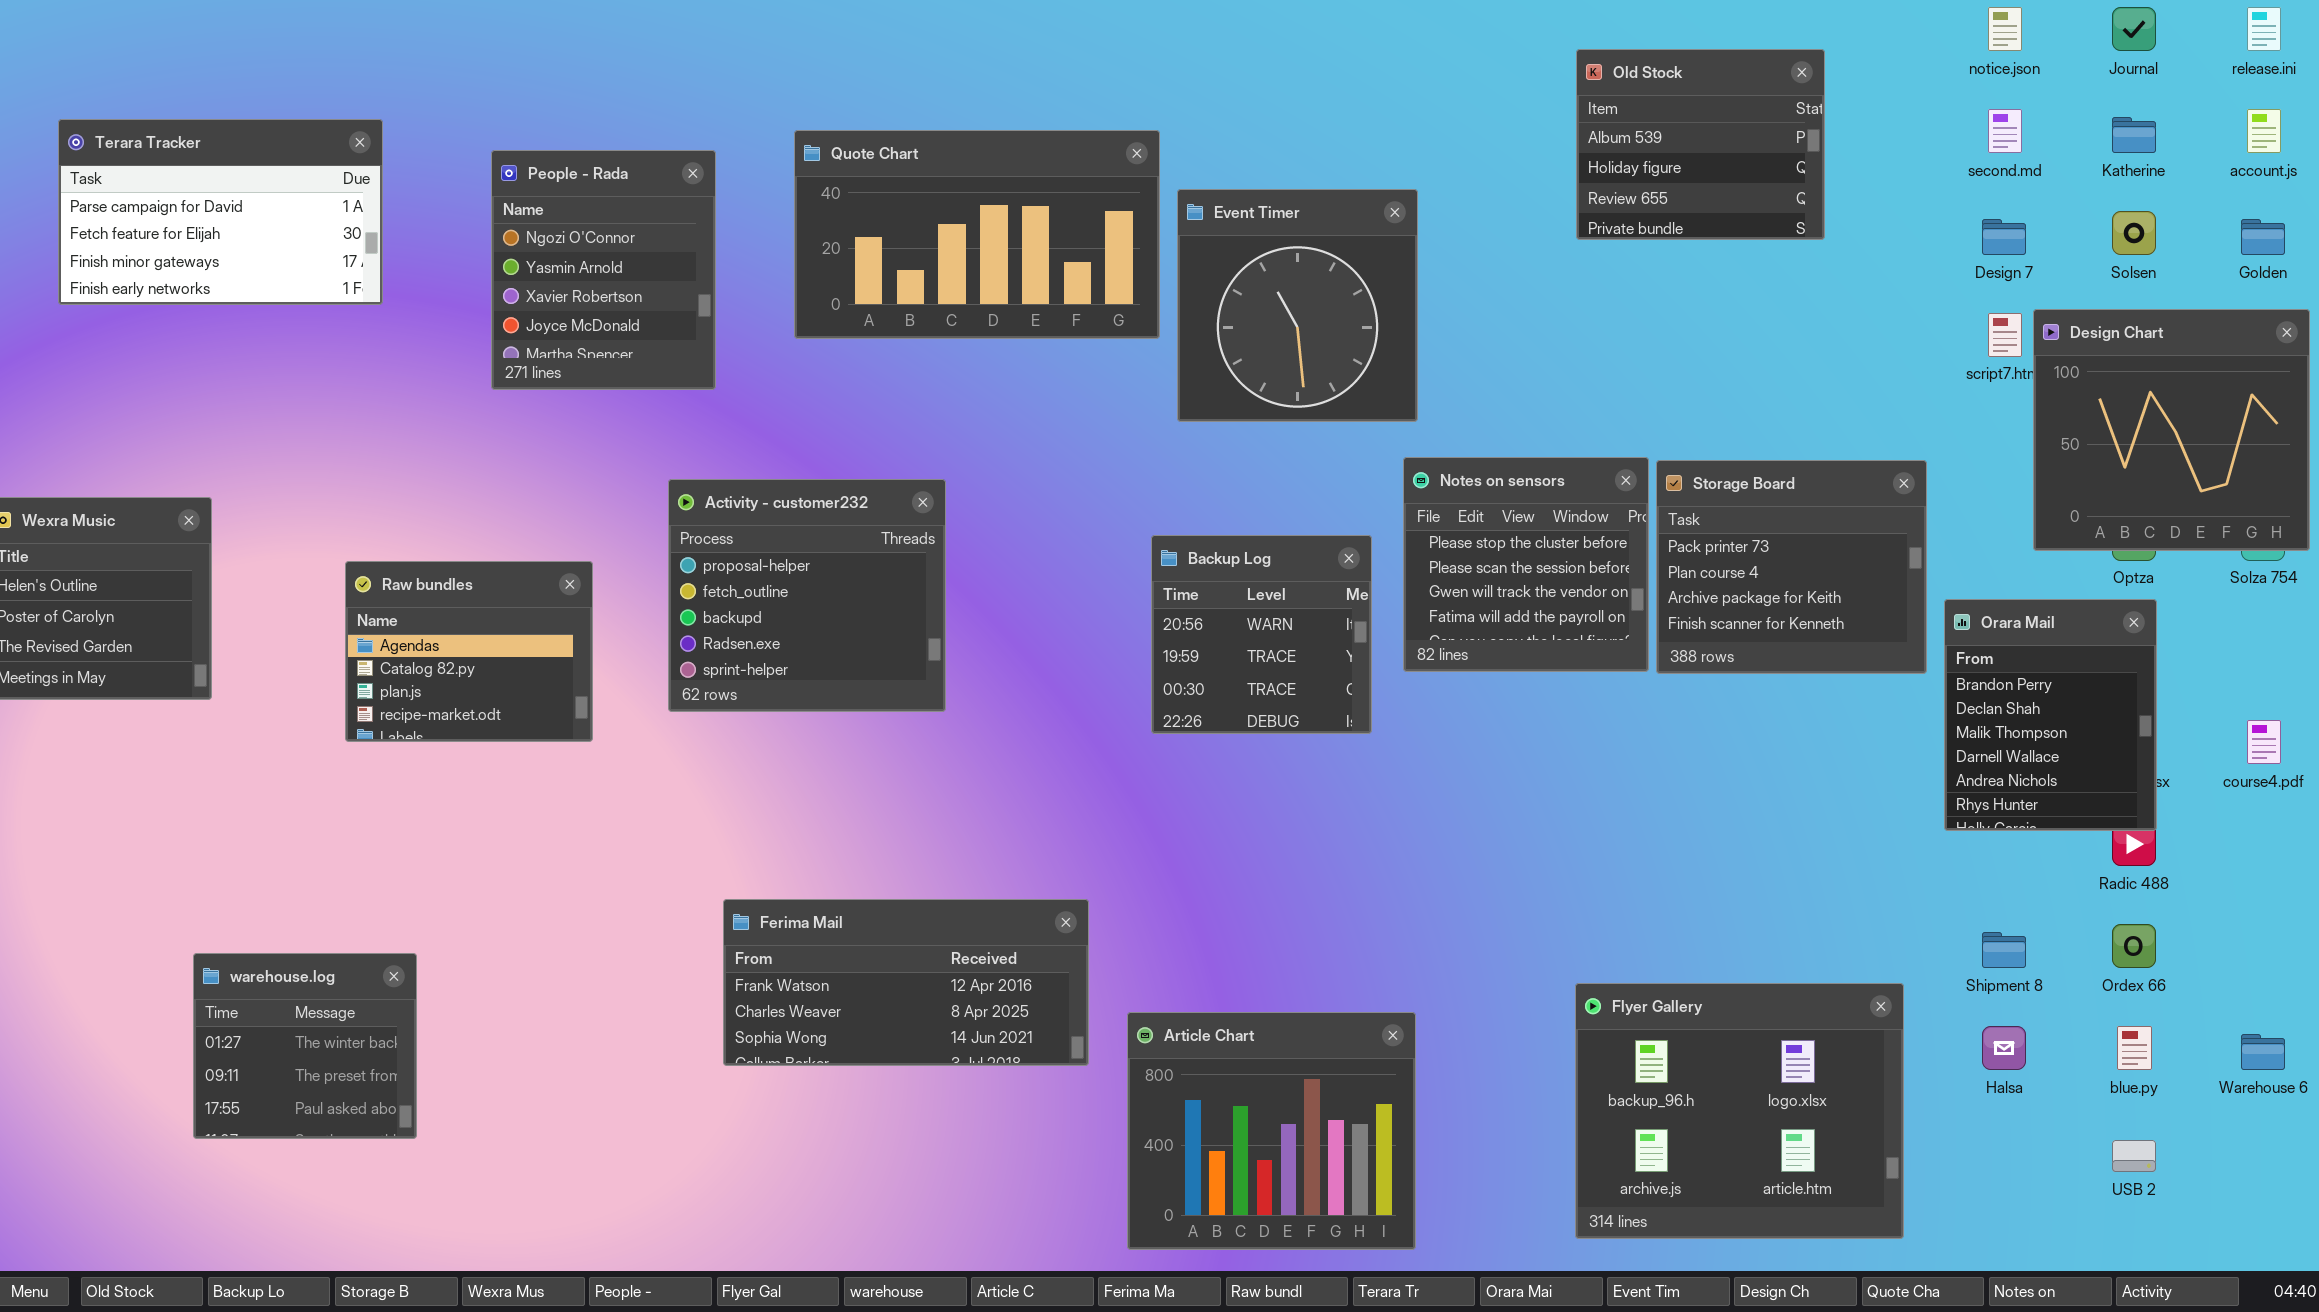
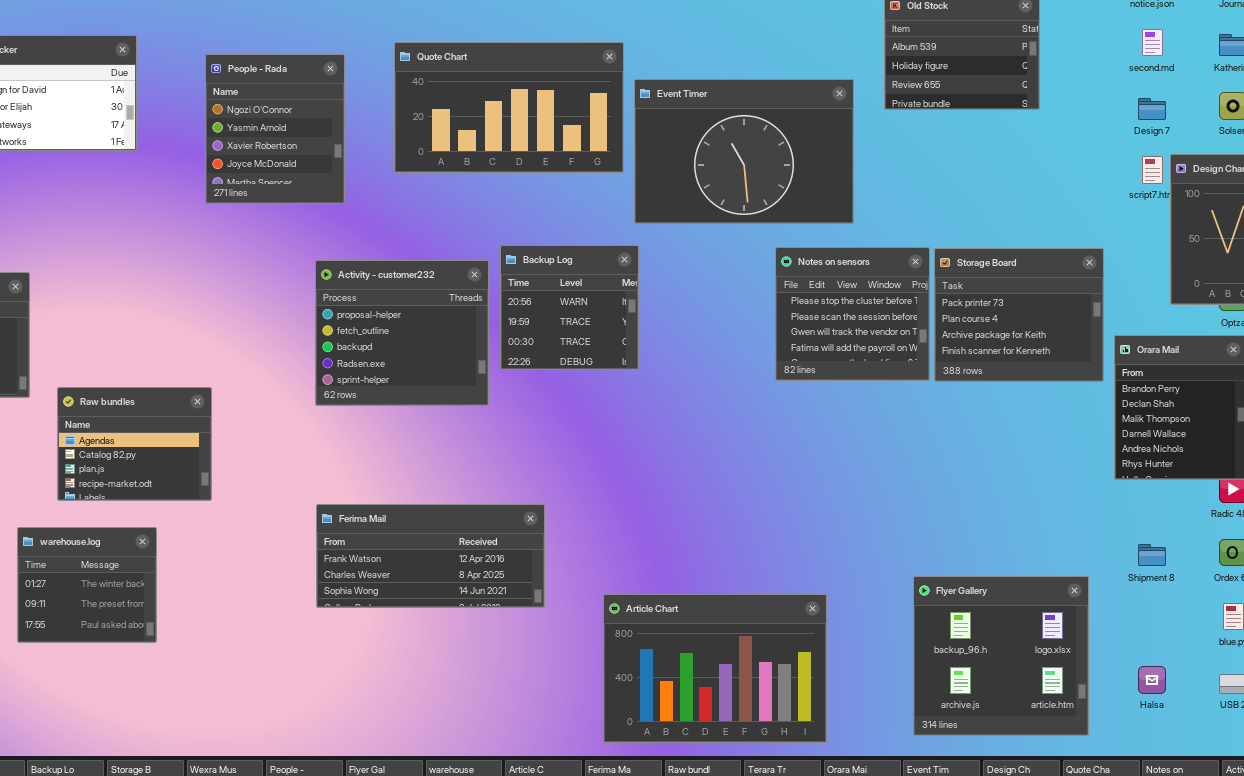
Event Timer: [1177,189,1418,422] -> [634,79,854,224], resized
Backup Log: [1151,535,1372,734] -> [500,245,639,370], moved
Raw bundles: [345,561,593,742] -> [57,387,212,501], moved
Ferima Mail: [723,899,1089,1066] -> [316,504,545,608], moved
warehouse.log: [193,953,417,1139] -> [17,527,157,643], moved
Flyer Gallery: [1575,983,1904,1239] -> [913,576,1089,736], resized
Article Chart: [1127,1012,1416,1250] -> [603,594,827,743], resized
Halsa: [1982,1026,2026,1070] -> [1138,666,1166,694], moved

